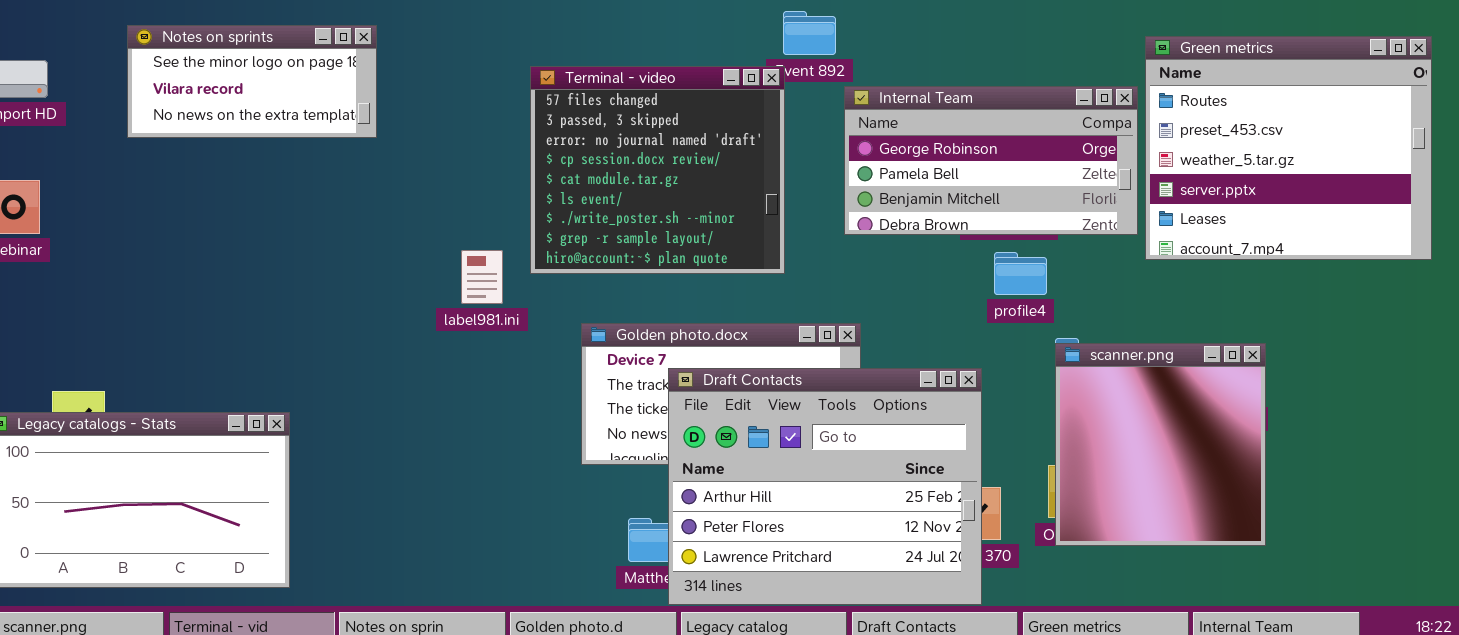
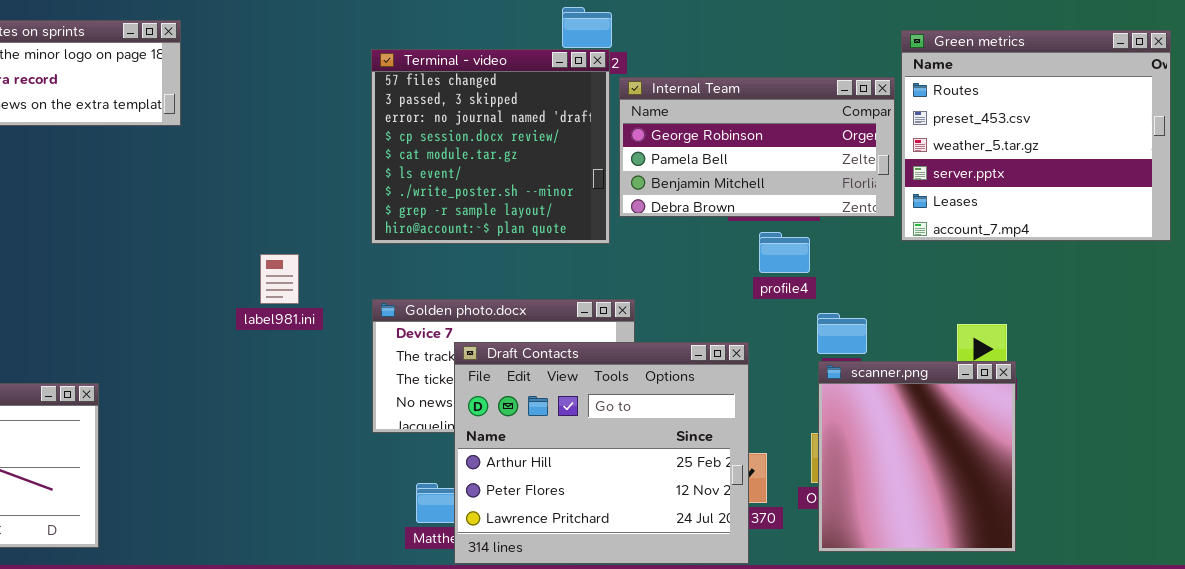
Terminal - video: [530,66,785,274] -> [371,49,610,244], moved
label981.ini: [461,250,503,304] -> [260,254,299,304], moved
scanner.png: [1055,343,1266,546] -> [818,361,1016,552], moved

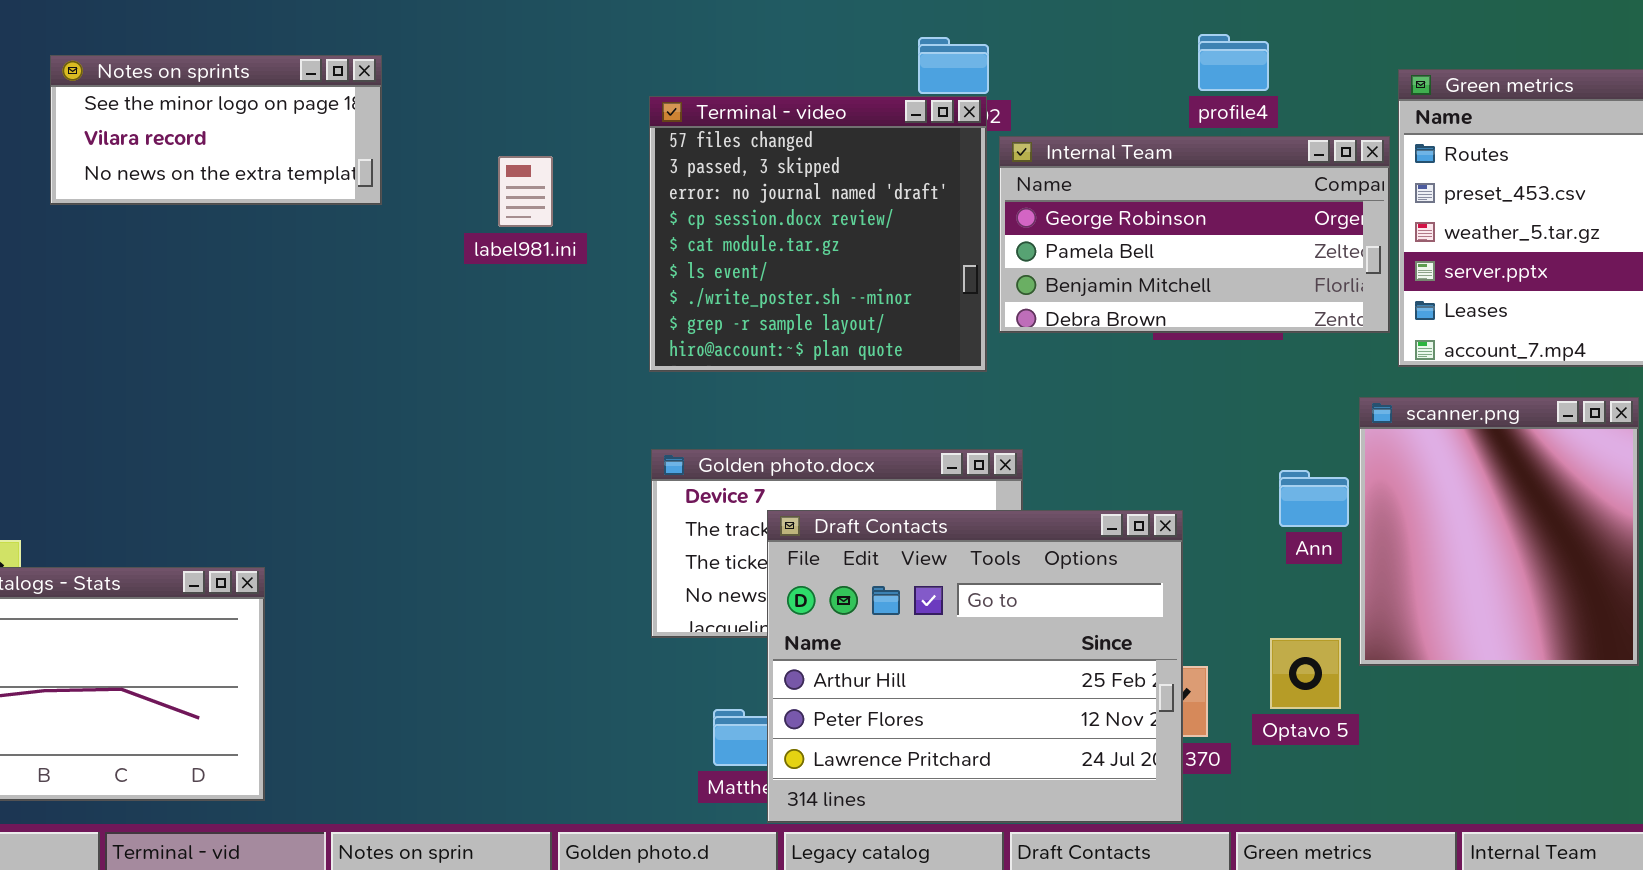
profile4: [759,232,810,273] -> [1198,34,1269,91], moved
label981.ini: [260,254,299,304] -> [498,156,553,227], moved
scanner.png: [818,361,1016,552] -> [1359,397,1639,666], moved

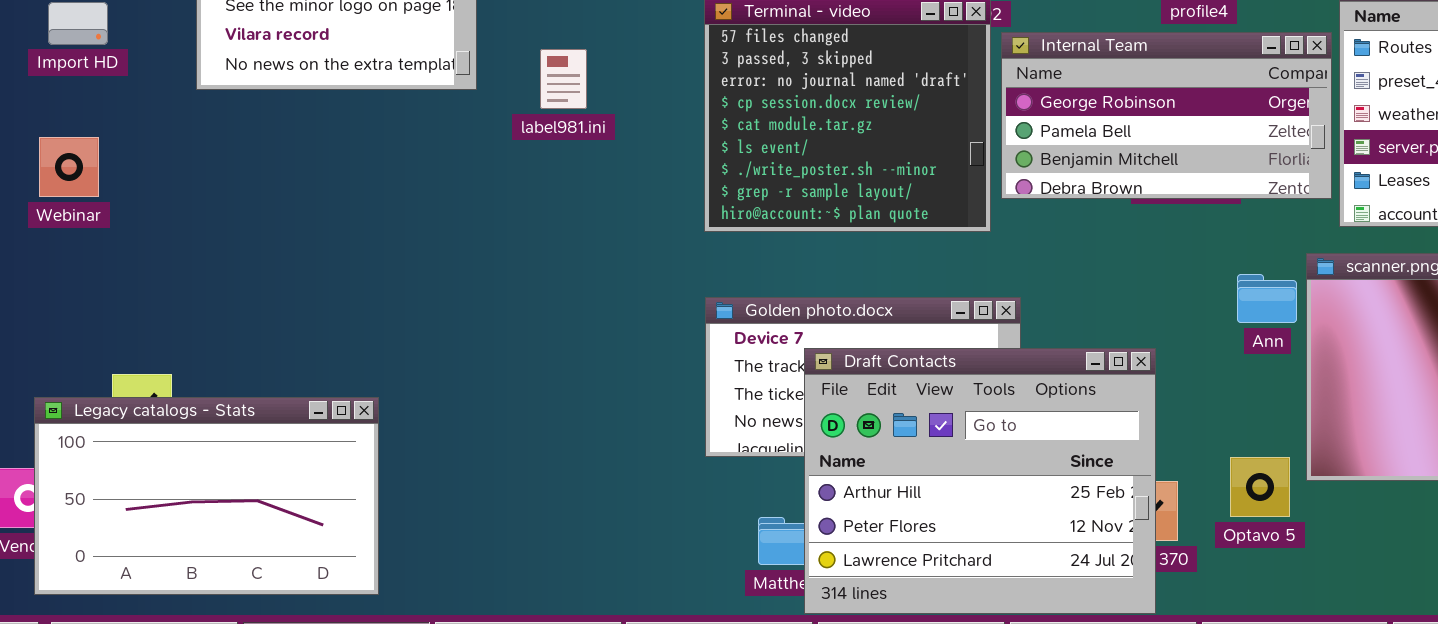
label981.ini: [498,156,553,227] -> [540,49,587,109], moved
Ann: [1279,470,1349,527] -> [1237,274,1297,323], moved

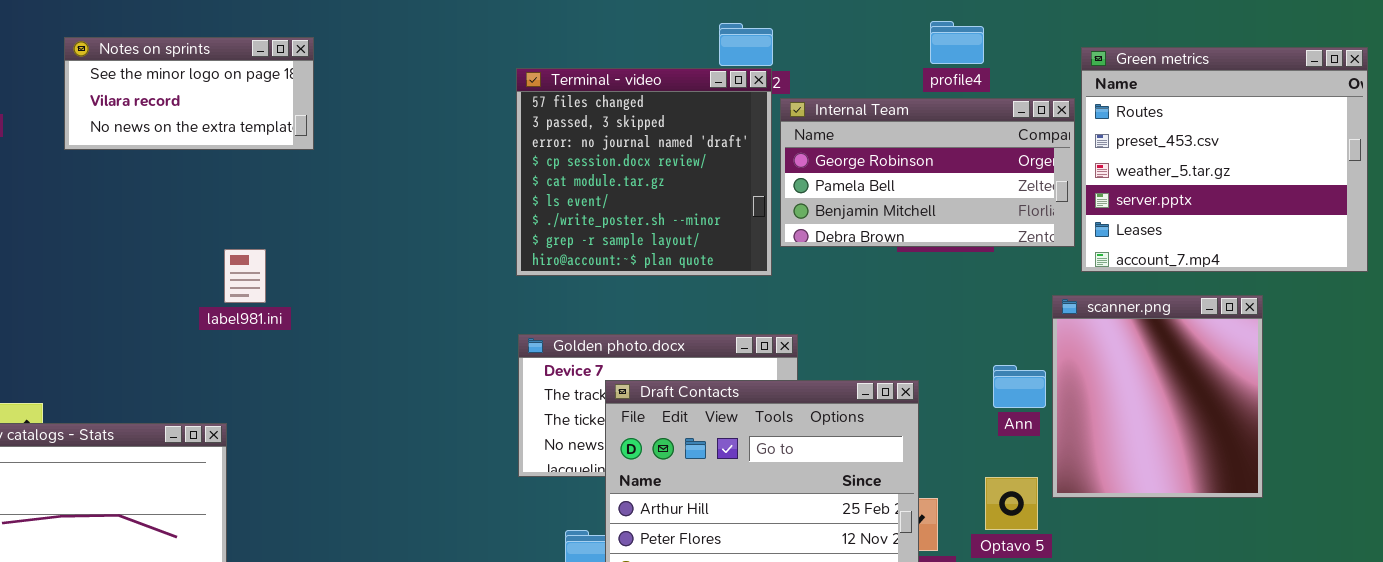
label981.ini: [540,49,587,109] -> [224,249,266,303], moved
Ann: [1237,274,1297,323] -> [993,365,1046,408], moved

